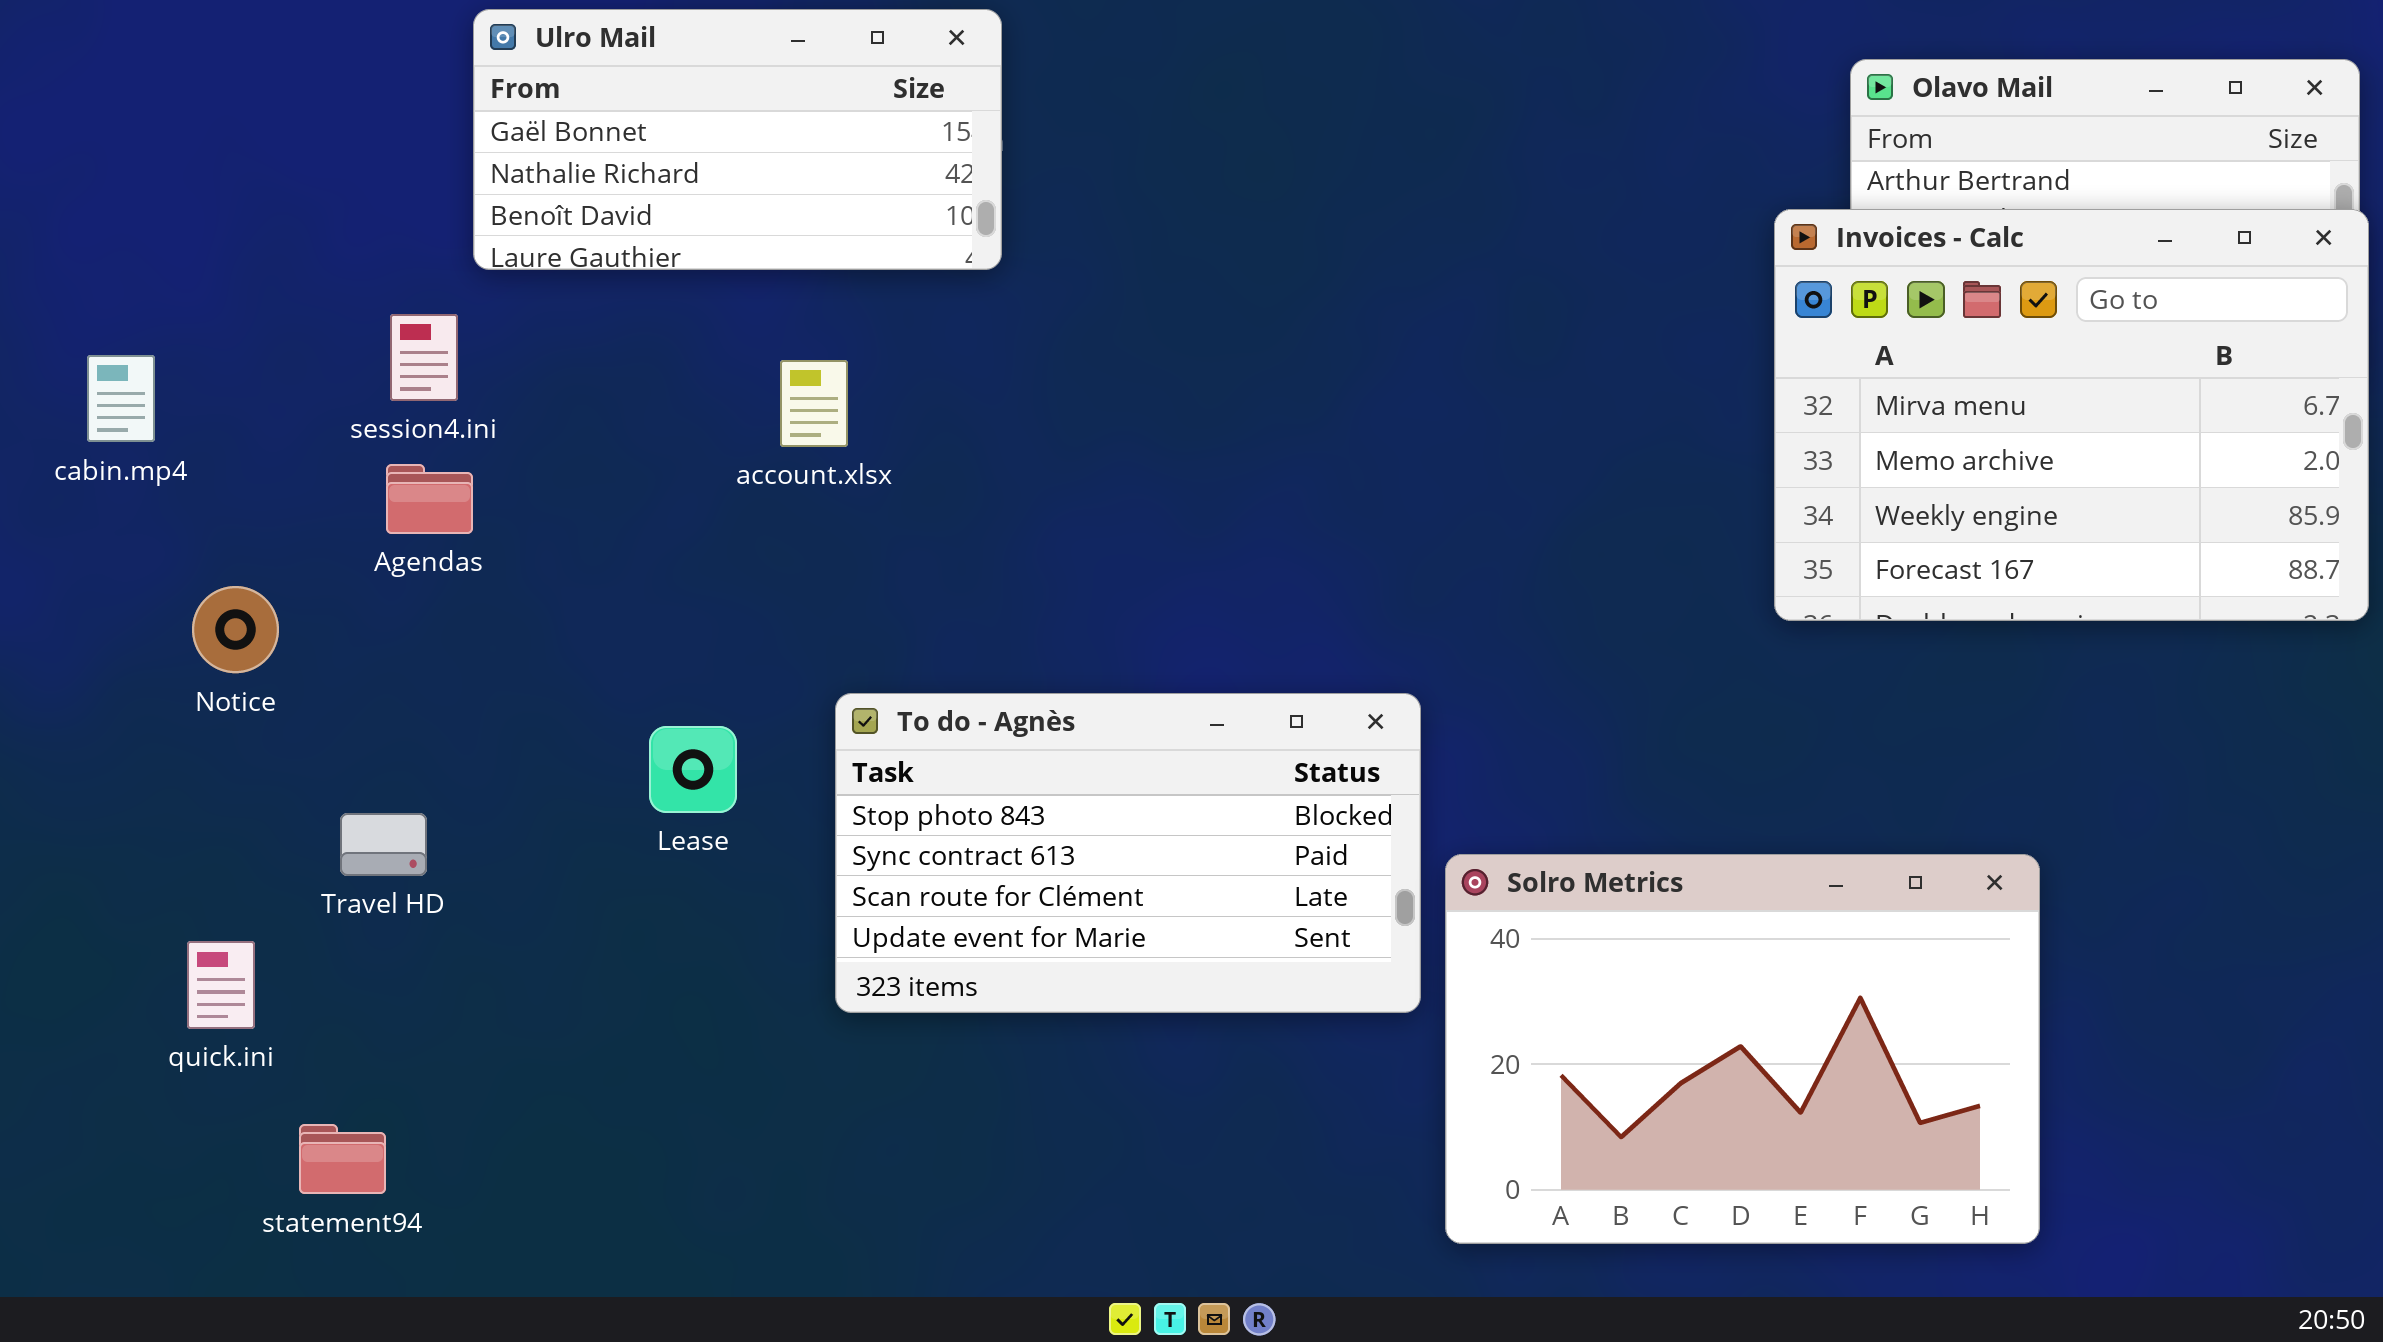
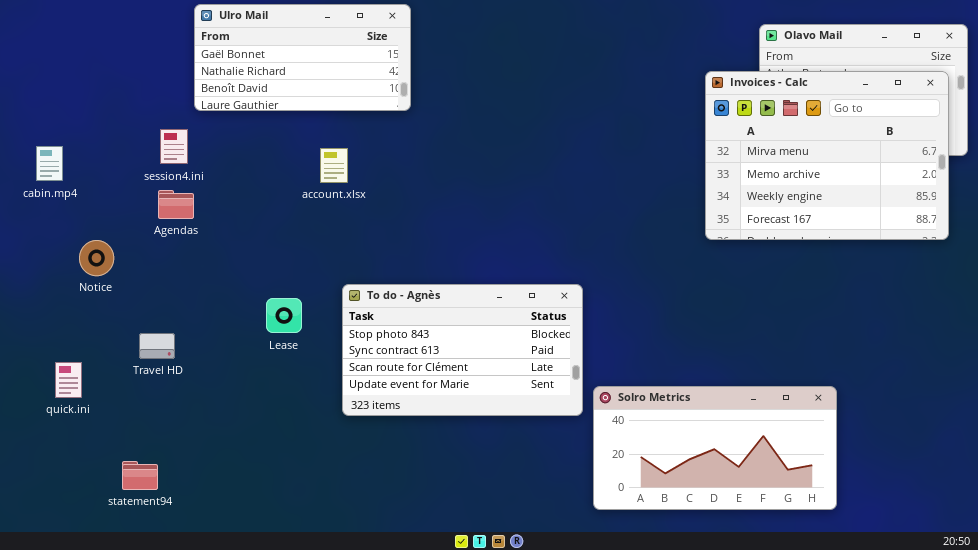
Invoices - Calc: [1774,209,2369,621] -> [705,71,949,240], moved
Solro Metrics: [1445,854,2040,1244] -> [593,386,837,510], resized
quick.ini: [187,941,255,1029] -> [55,362,82,398], moved

